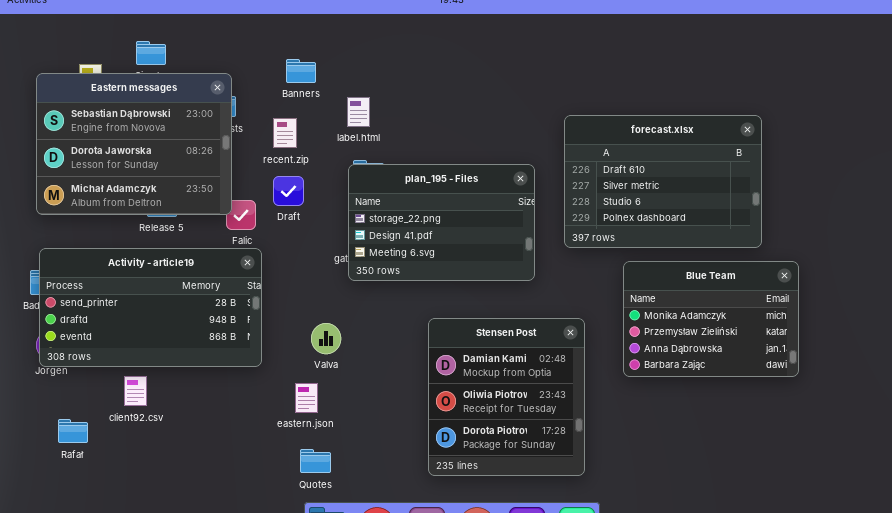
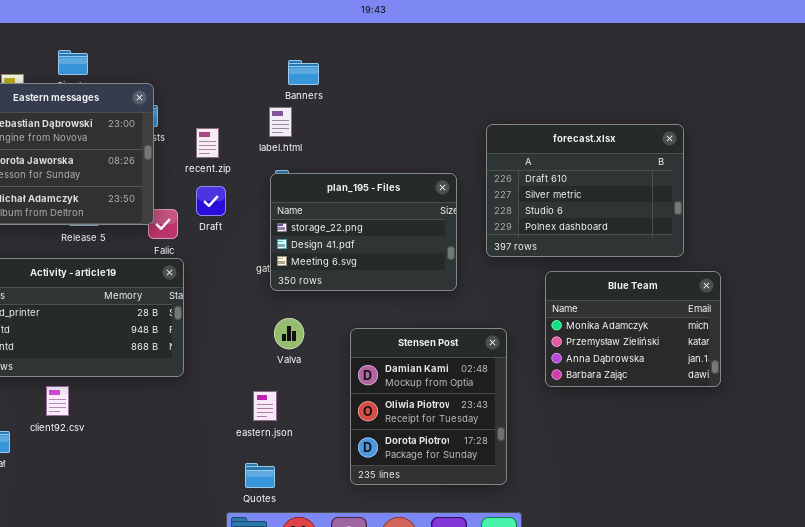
Banners: [286,59,316,83] -> [288,60,319,85], moved
Valva: [311,323,341,354] -> [274,318,304,349], moved
eastern.json: [295,383,318,413] -> [253,391,277,421], moved
Quotes: [300,449,331,473] -> [245,463,275,488], moved

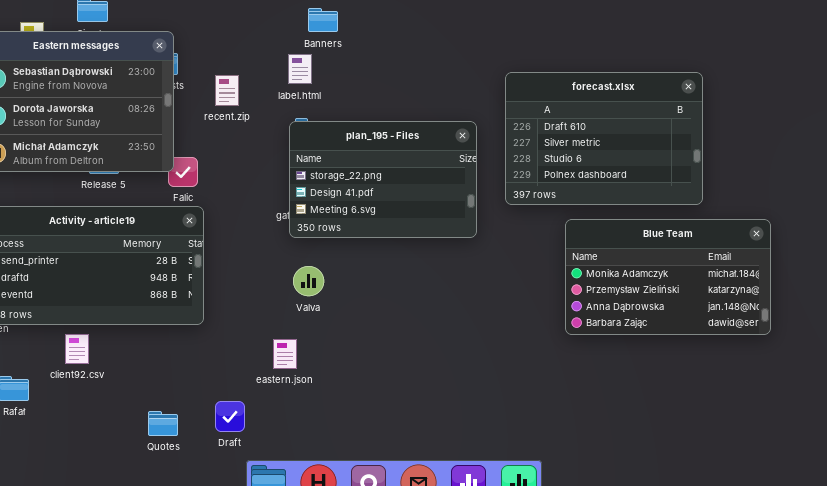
Draft: [196,186,226,216] -> [215,401,245,432], moved
Blue Team: [545,271,721,387] -> [565,219,771,335], resized
Stensen Post: [350,328,507,485] -> none, closed
Quotes: [245,463,275,488] -> [148,411,178,436], moved

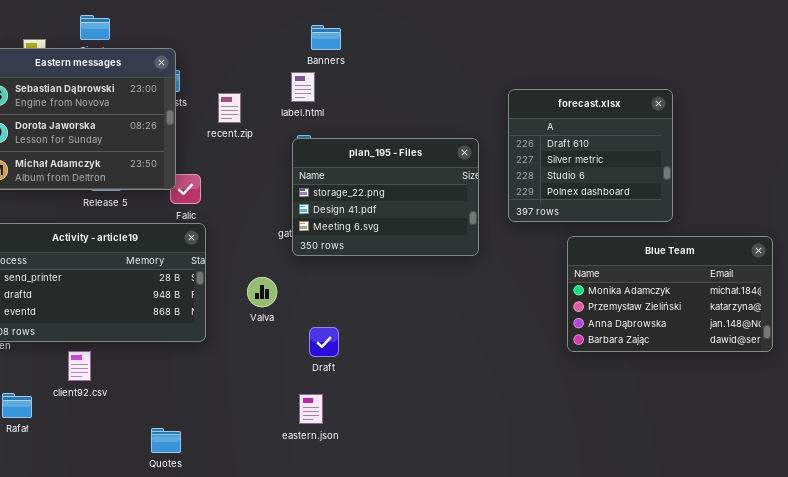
forecast.xlsx: [505,72,703,205] -> [508,89,673,222], resized
Valva: [293,266,324,296] -> [247,277,277,307], moved
eastern.json: [273,339,297,369] -> [299,394,323,424], moved
Draft: [215,401,245,432] -> [309,327,339,357], moved

